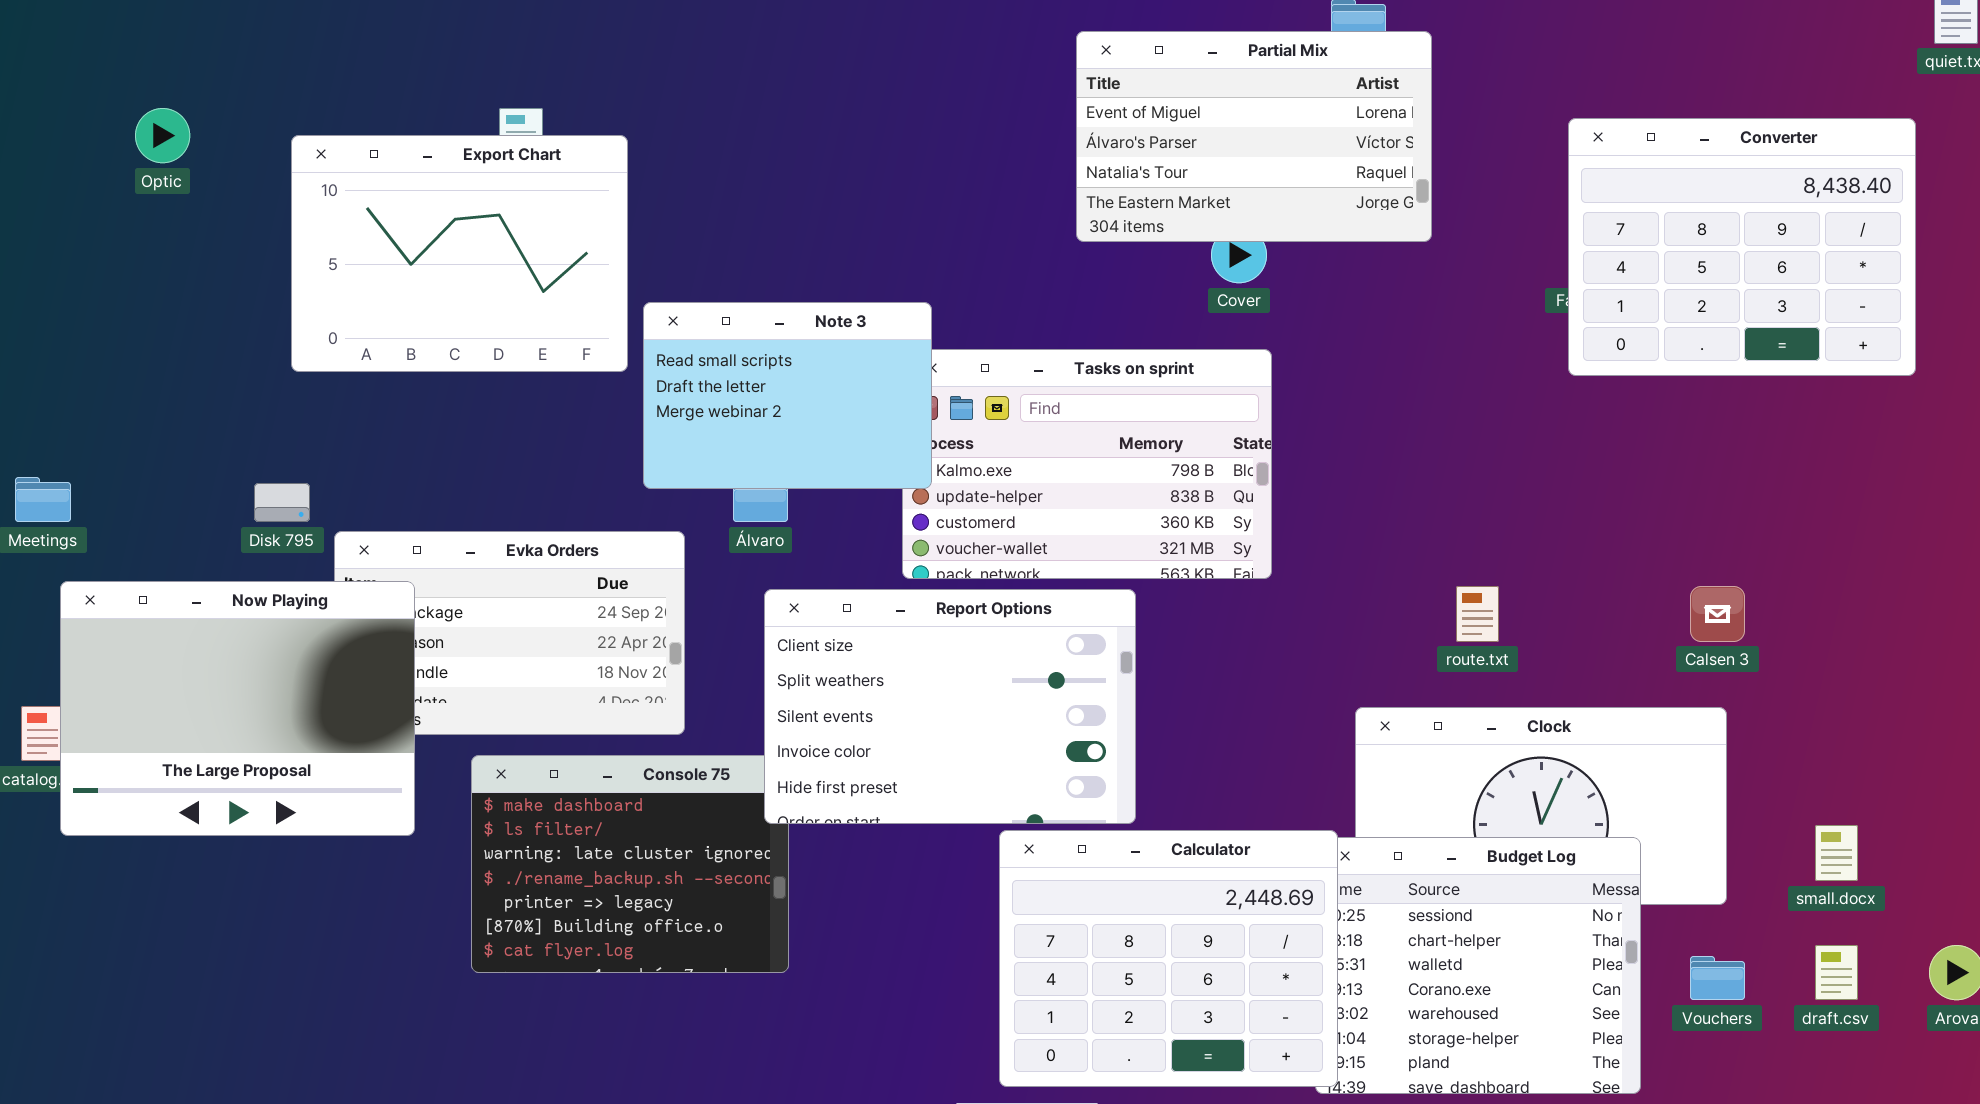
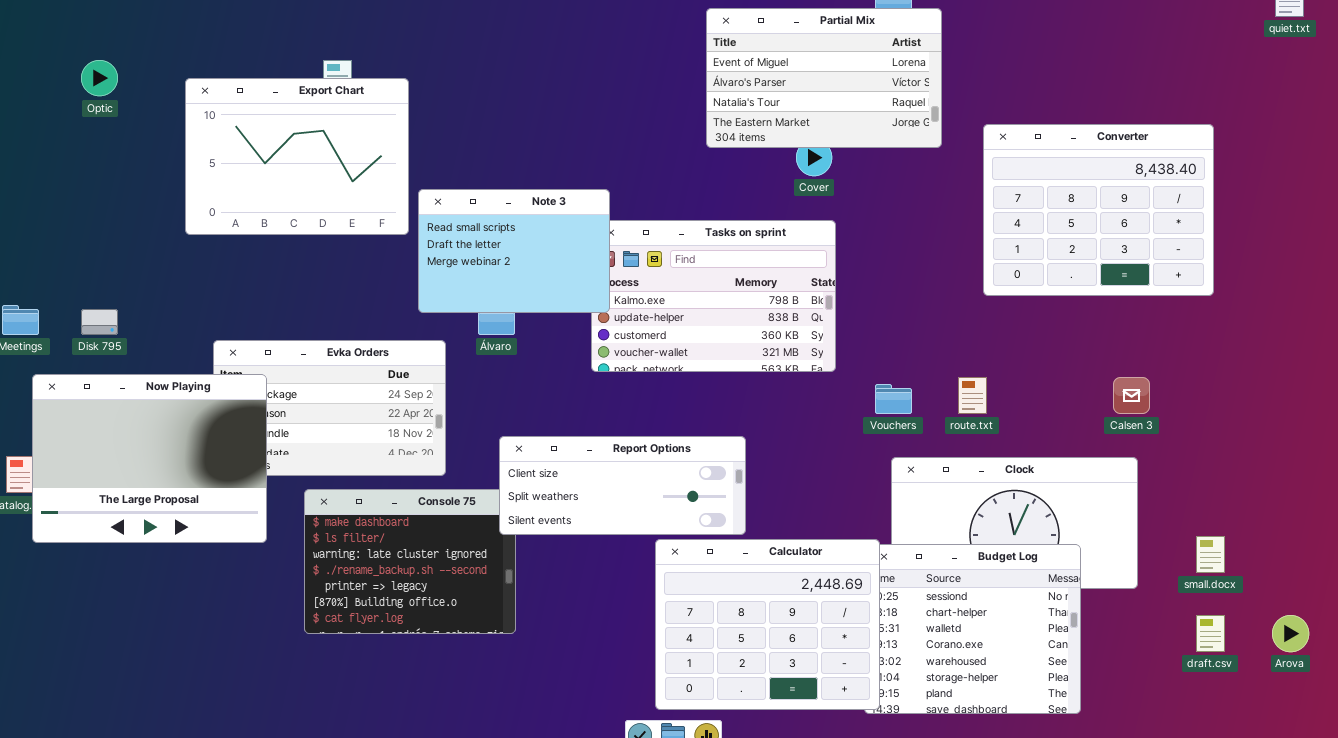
Converter: [1568,118,1916,376] -> [983,124,1214,296], moved
Disk 795: [254,483,310,522] -> [81,309,118,335], moved
Report Options: [764,589,1136,824] -> [499,436,746,535], resized
Vouchers: [1690,956,1745,1000] -> [875,384,912,414], moved

